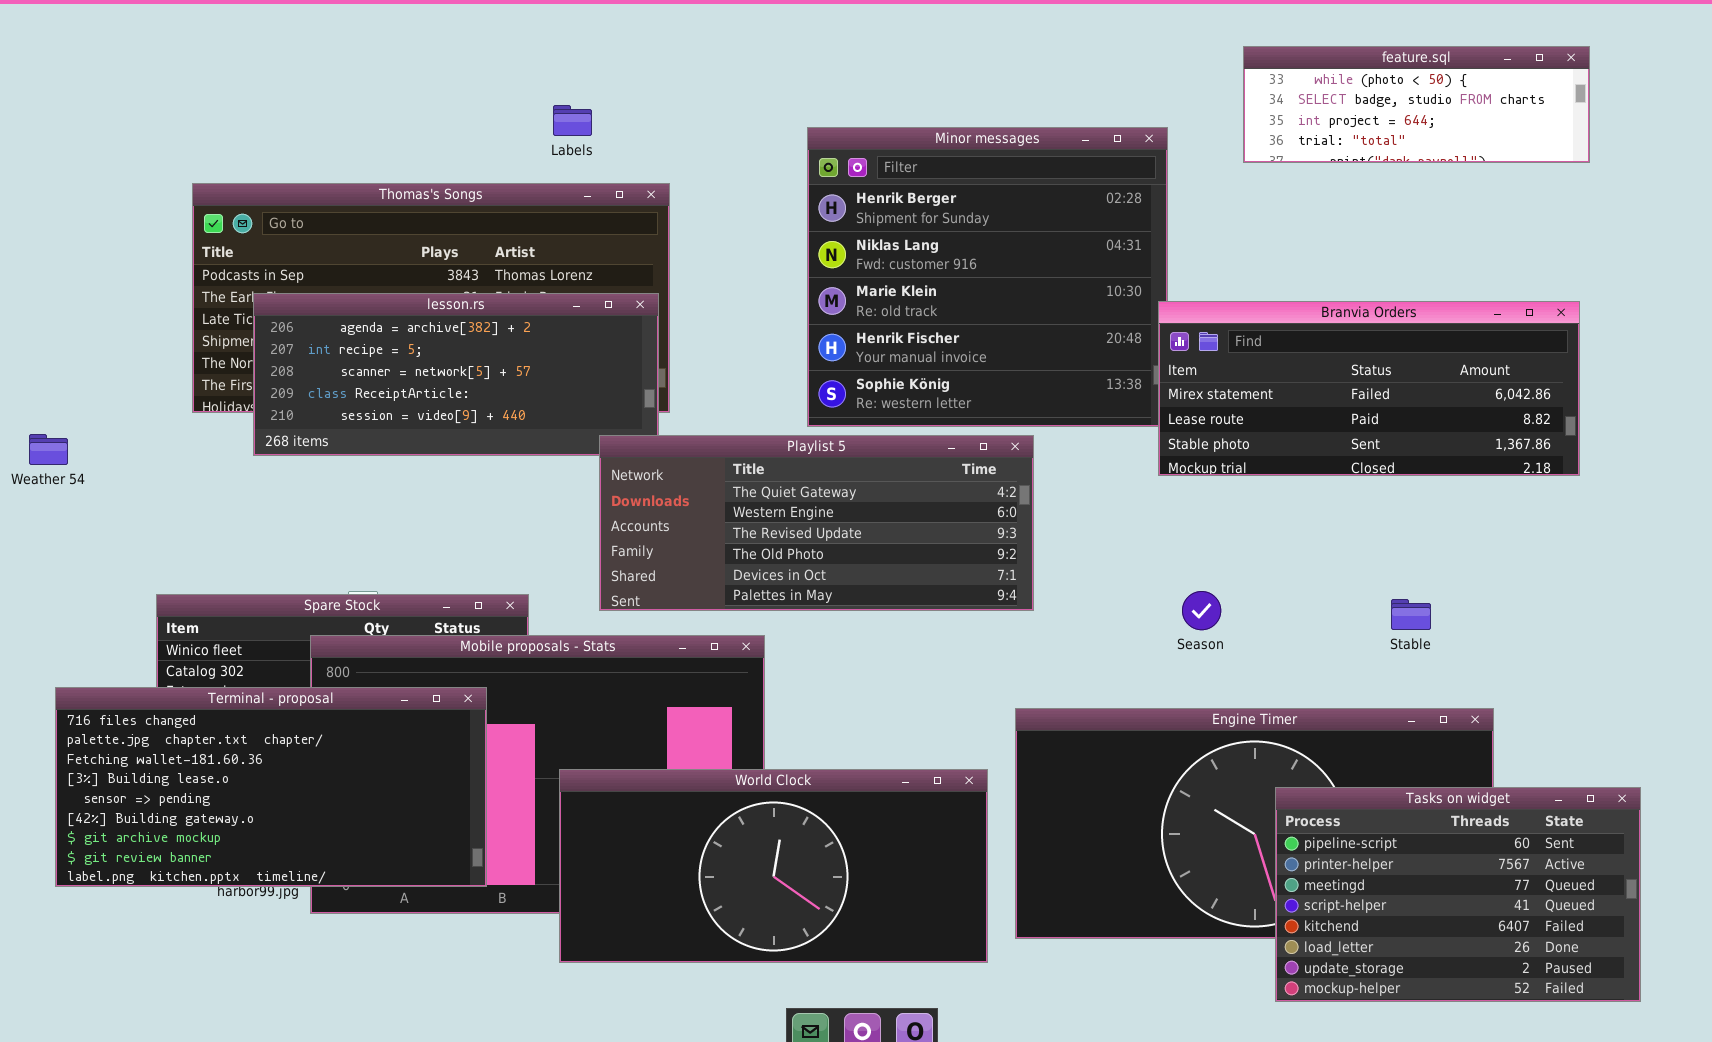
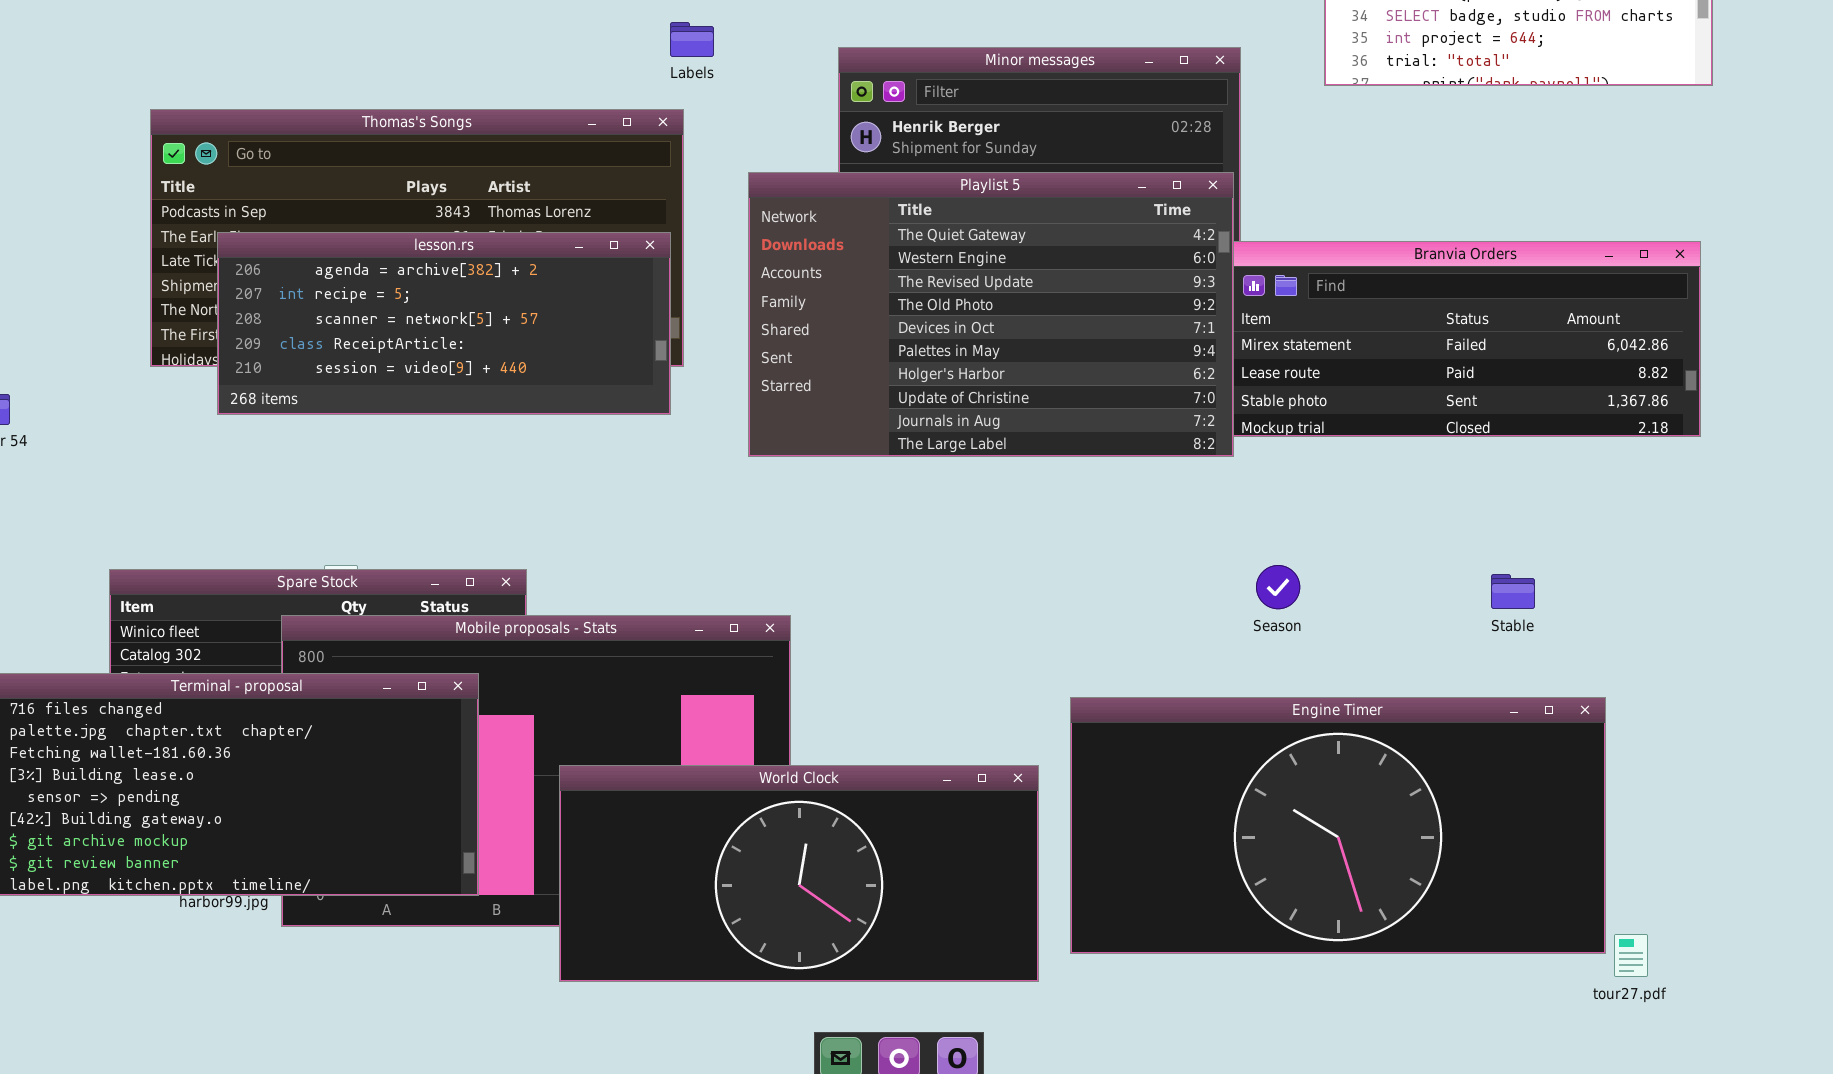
Labels: [553,105,592,136] -> [670,22,714,57], moved
Playlist 5: [599,435,1034,611] -> [748,172,1234,457], moved, resized
Tasks on widget: [1275,787,1641,1002] -> none, closed

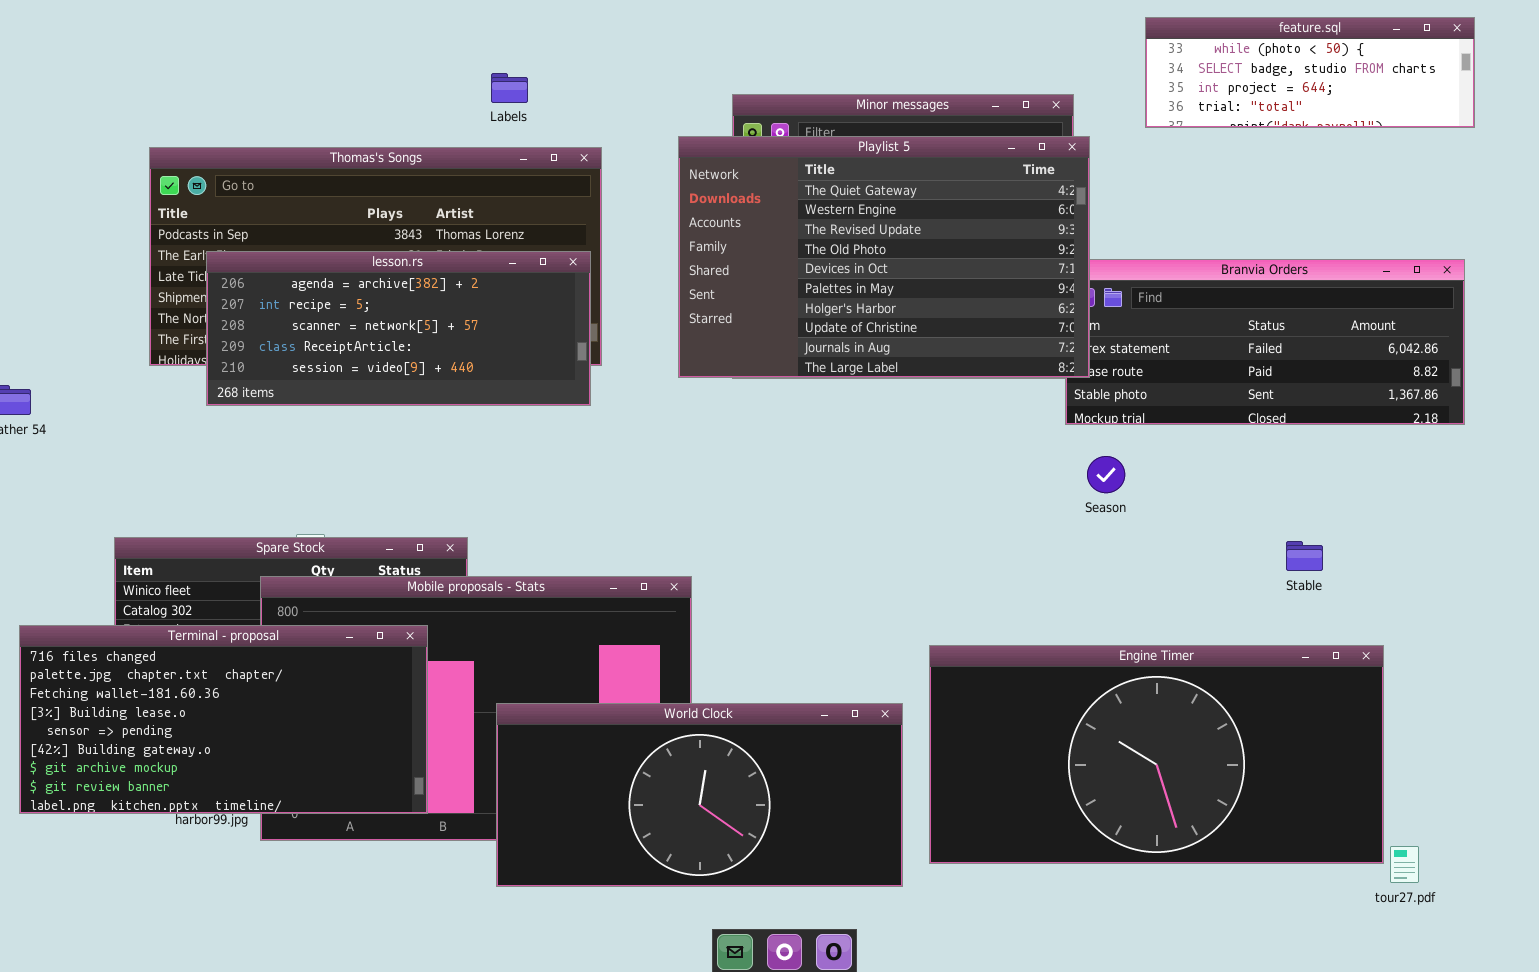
Labels: [670,22,714,57] -> [491,73,528,103], moved
Playlist 5: [748,172,1234,457] -> [678,136,1090,378], moved
Season: [1256,565,1300,609] -> [1087,456,1125,493], moved

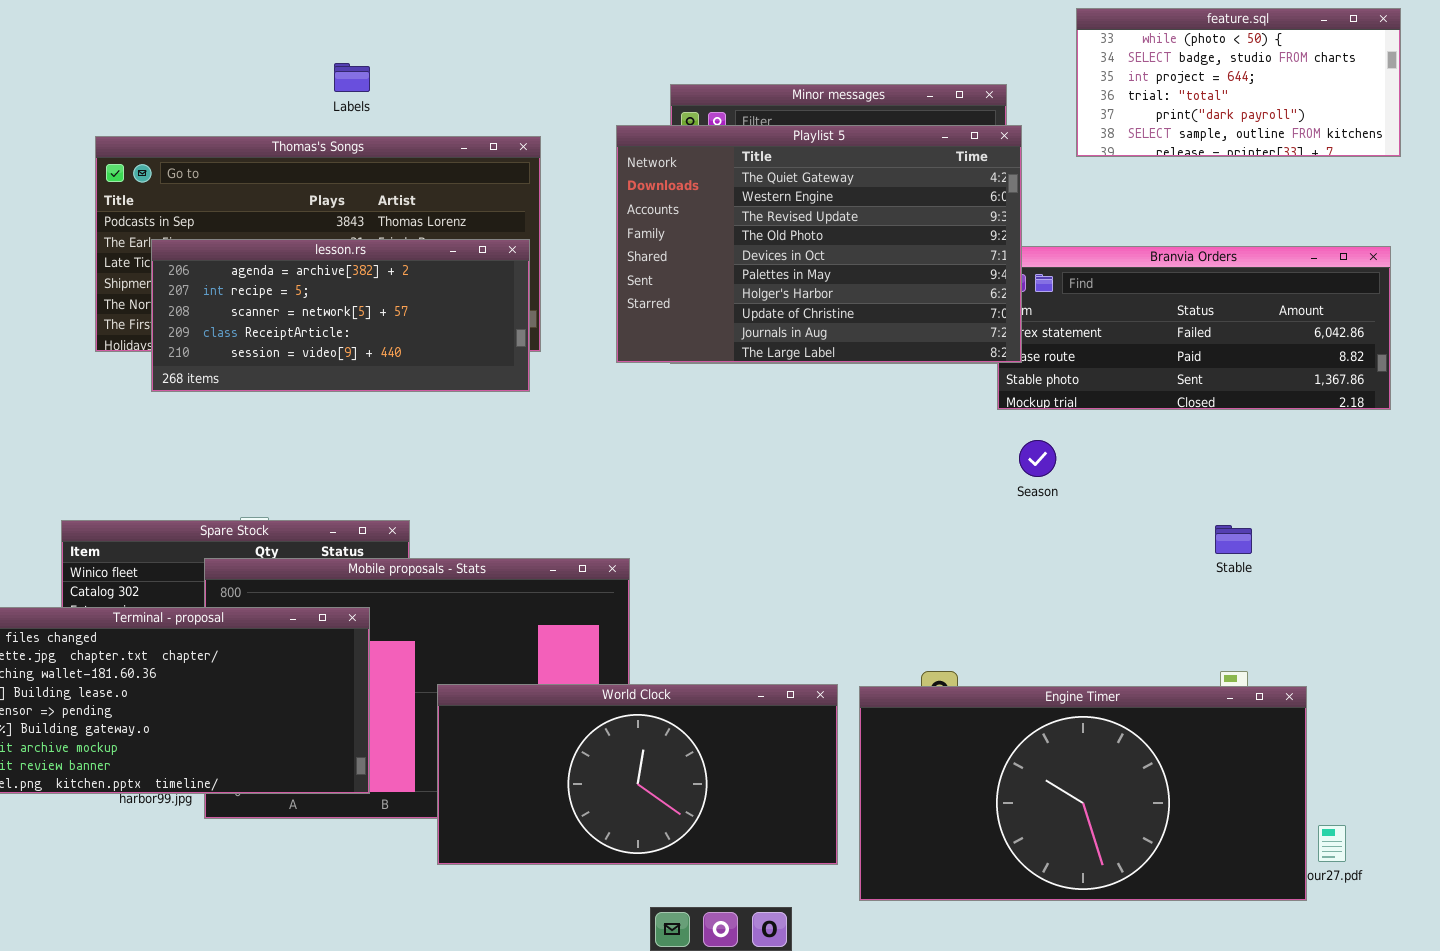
feature.sql: [1145,17,1475,128] -> [1076,8,1401,157], resized
Labels: [491,73,528,103] -> [334,63,370,92], moved
Engine Timer: [929,645,1384,864] -> [859,686,1307,901], moved

